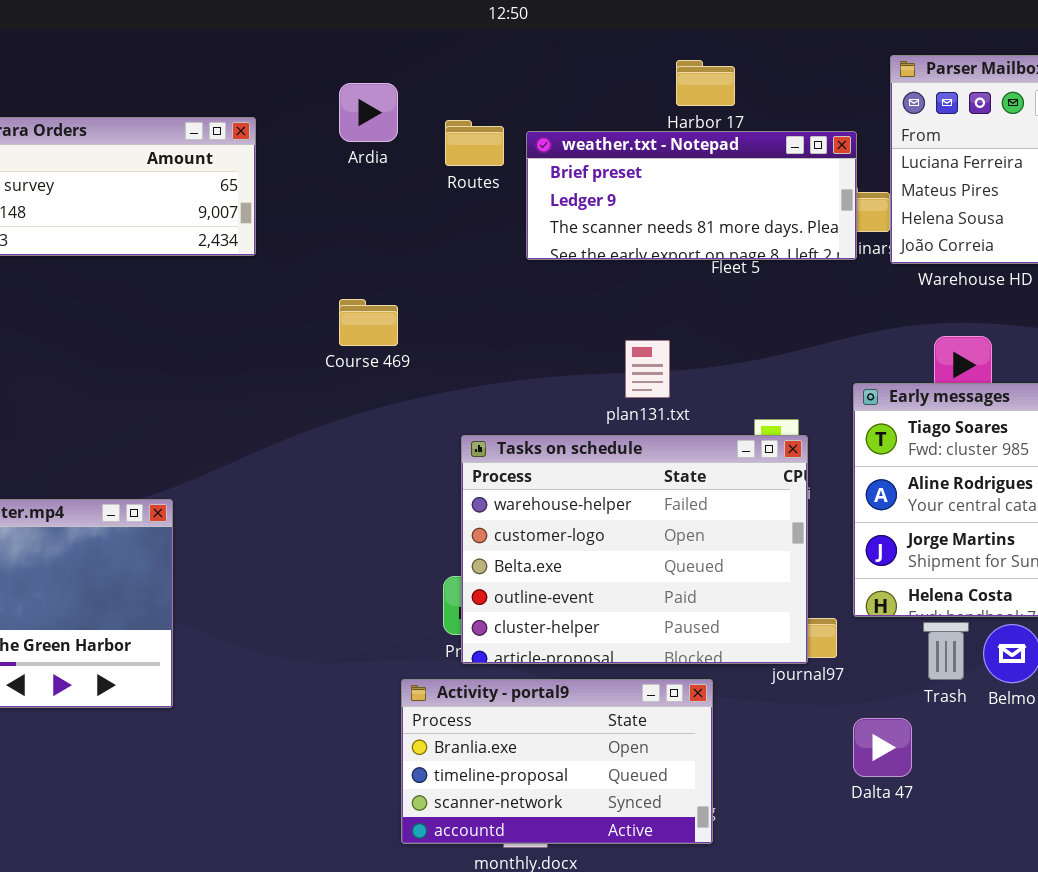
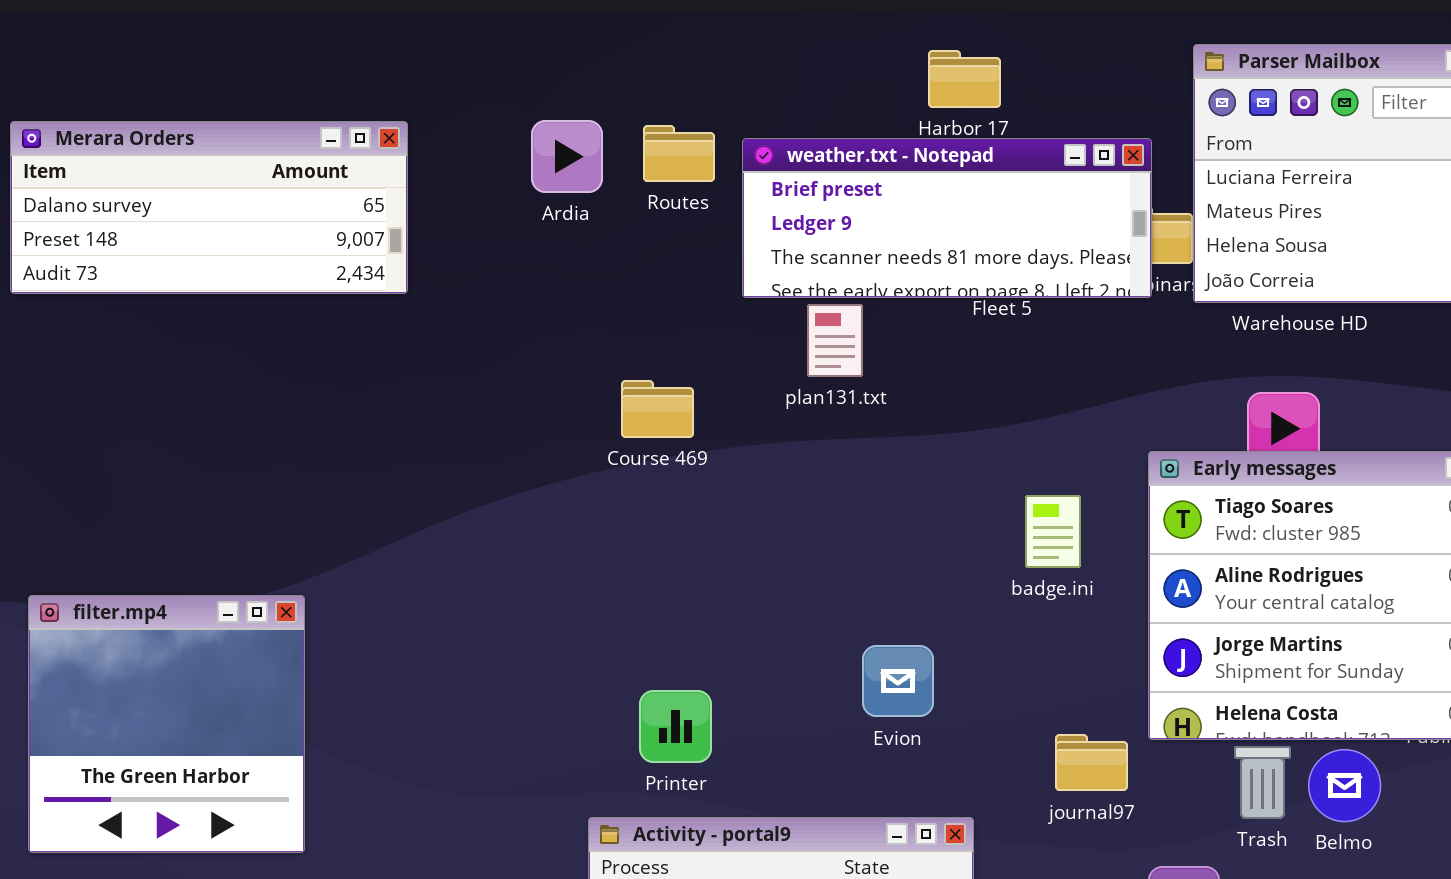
Ardia: [339,83,398,142] -> [531,120,603,193], moved
Course 469: [339,299,398,346] -> [621,380,694,438], moved
plan131.txt: [625,340,670,398] -> [807,304,863,377], moved
Tasks on schedule: [461,435,808,664] -> none, closed

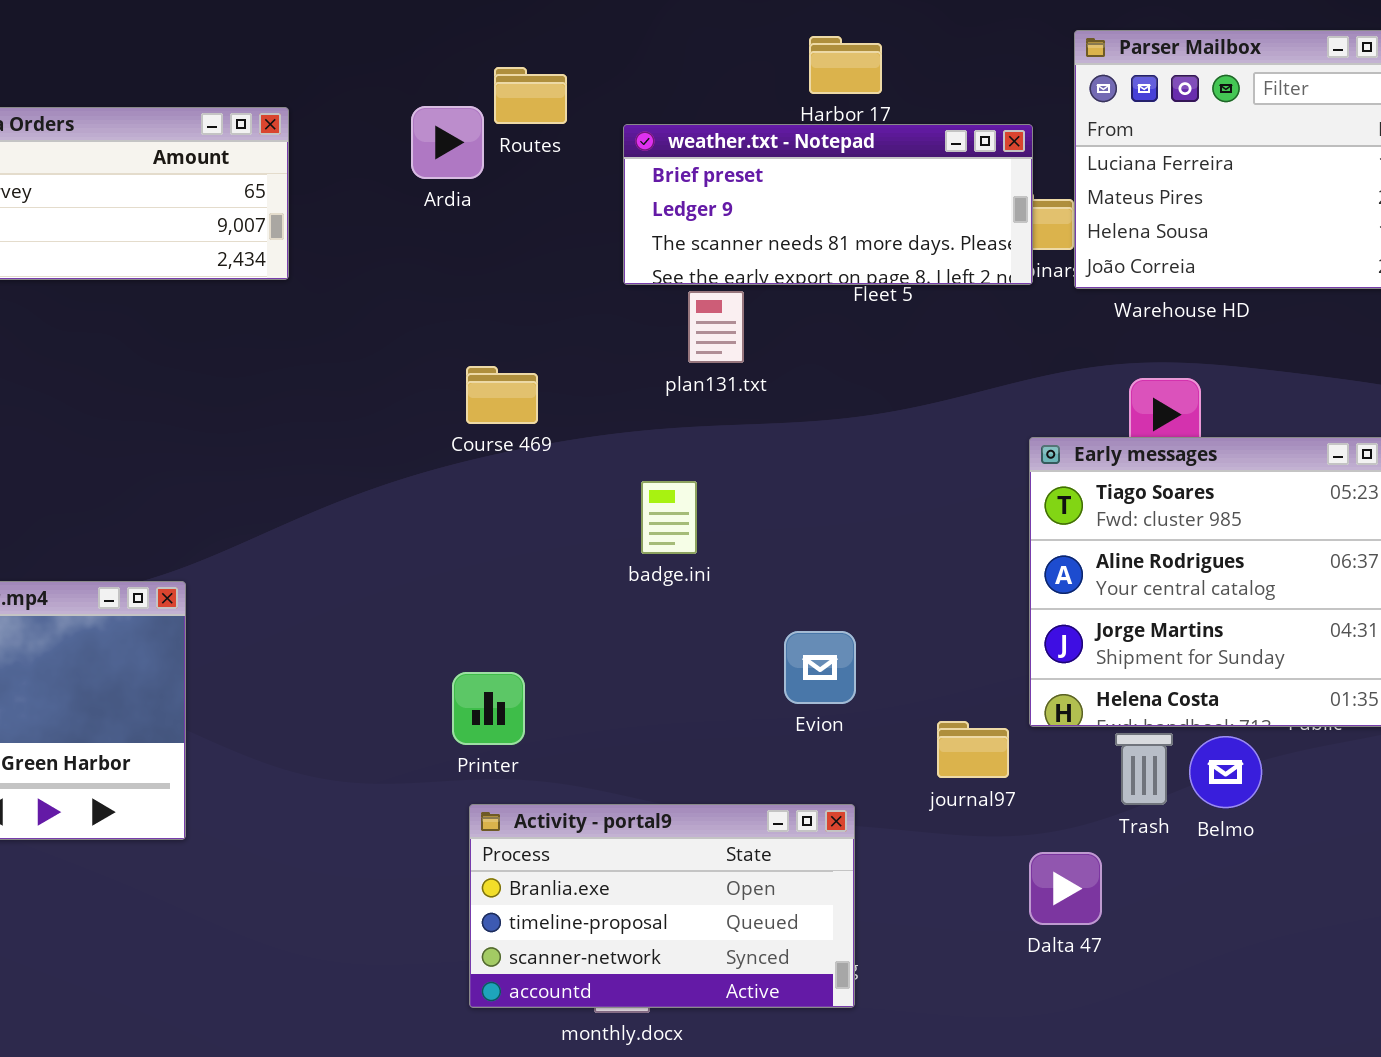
Routes: [643,125,715,182] -> [494,67,567,124], moved
Course 469: [621,380,694,438] -> [466,366,538,424], moved
badge.ini: [1025,495,1081,568] -> [641,481,697,554], moved
Evion: [862,645,934,717] -> [784,631,856,704], moved
Printer: [639,690,712,763] -> [452,672,525,745], moved

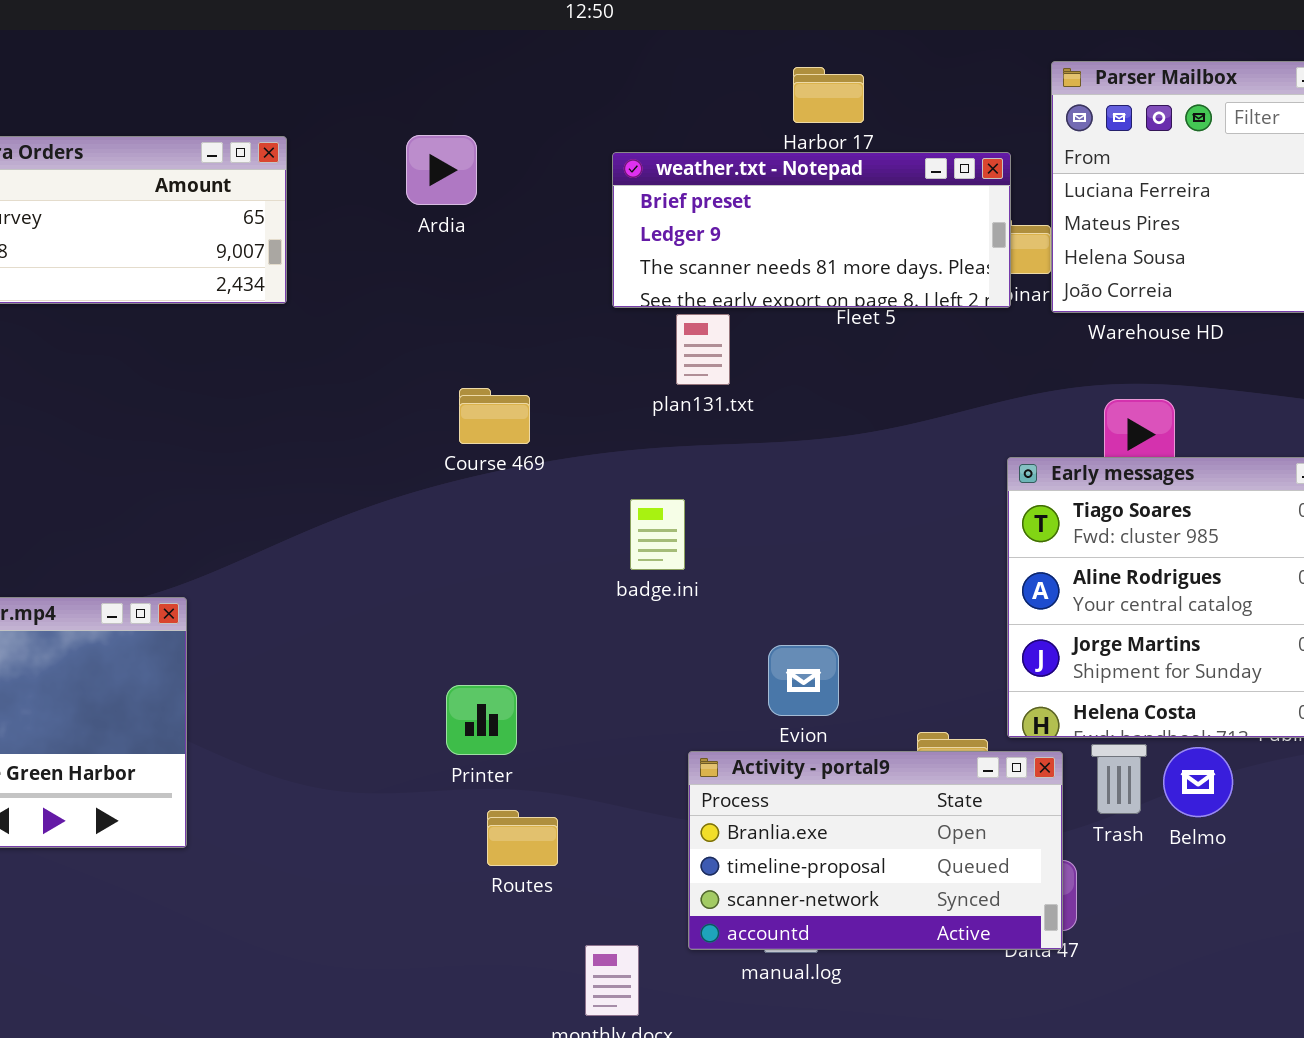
Routes: [494,67,567,124] -> [487,810,558,866], moved
Activity - portal9: [469,804,855,1008] -> [688,751,1063,950], moved

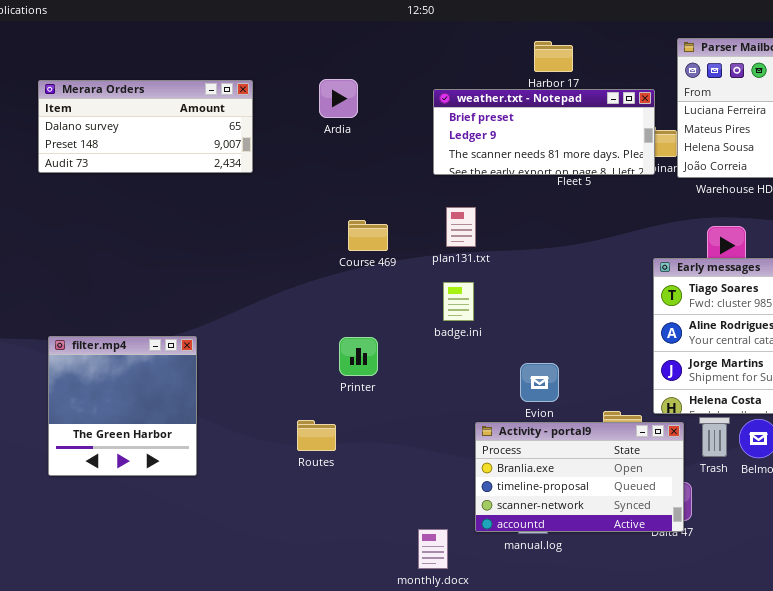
plan131.txt: [676,314,730,385] -> [446,207,476,247], moved
Printer: [446,685,517,755] -> [339,337,378,376], moved
Routes: [487,810,558,866] -> [297,420,336,451], moved

